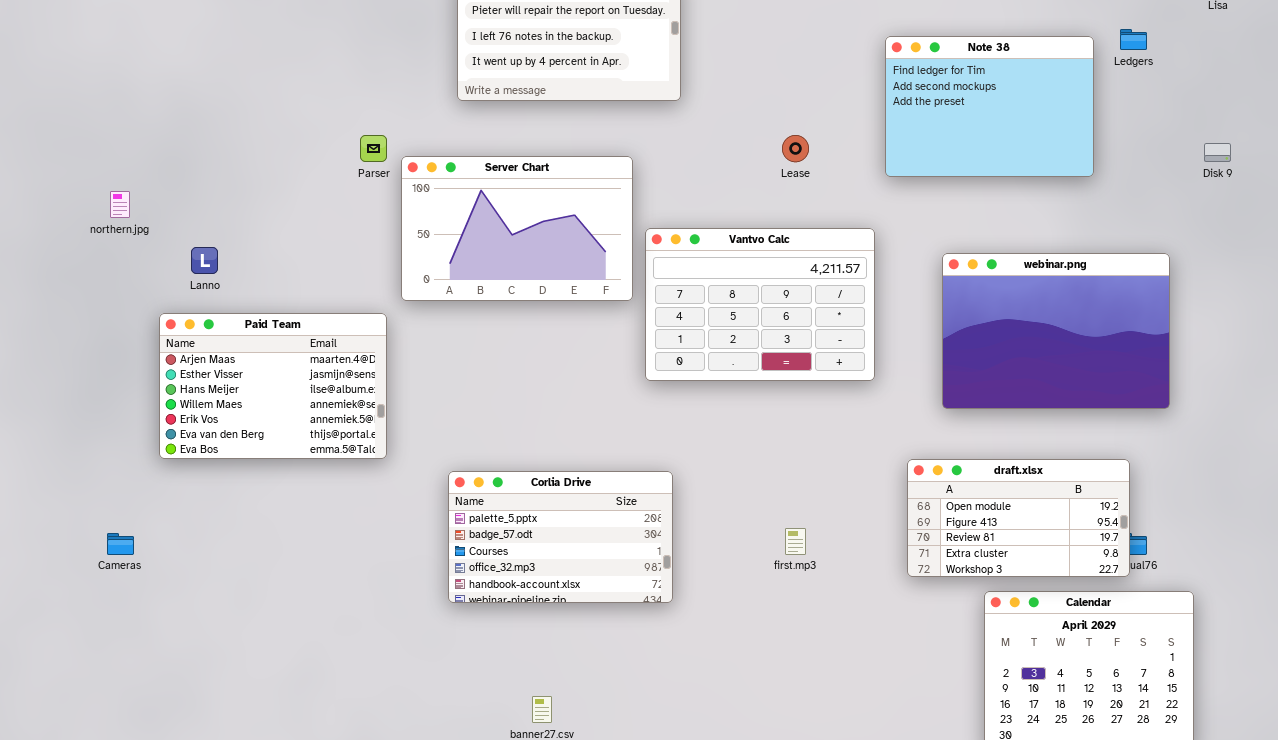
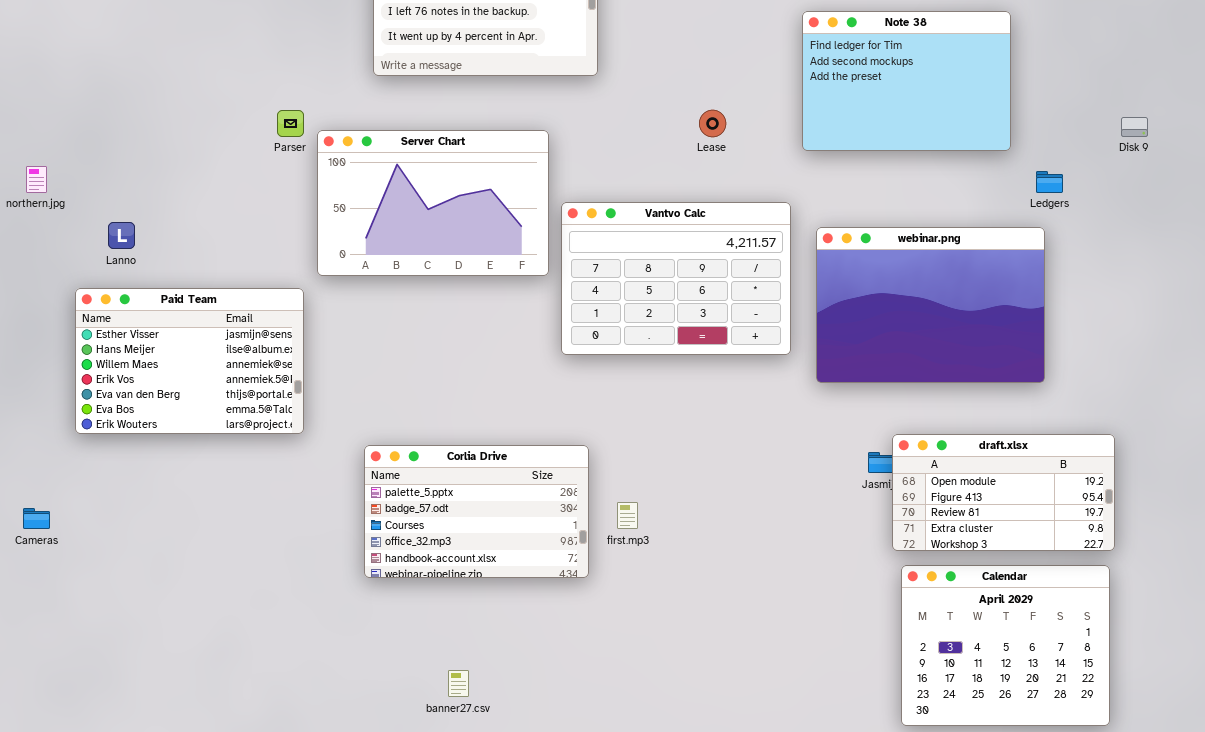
Ledgers: [1120,29,1147,50] -> [1036,171,1063,193], moved
webinar.png: [942,253,1170,409] -> [816,227,1045,383], moved
Paid Team: [159,313,387,459] -> [75,288,304,434], scrolled down 1 row
draft.xlsx: [907,459,1130,577] -> [892,434,1115,551], moved
first.mp3: [785,528,806,555] -> [617,502,638,529], moved

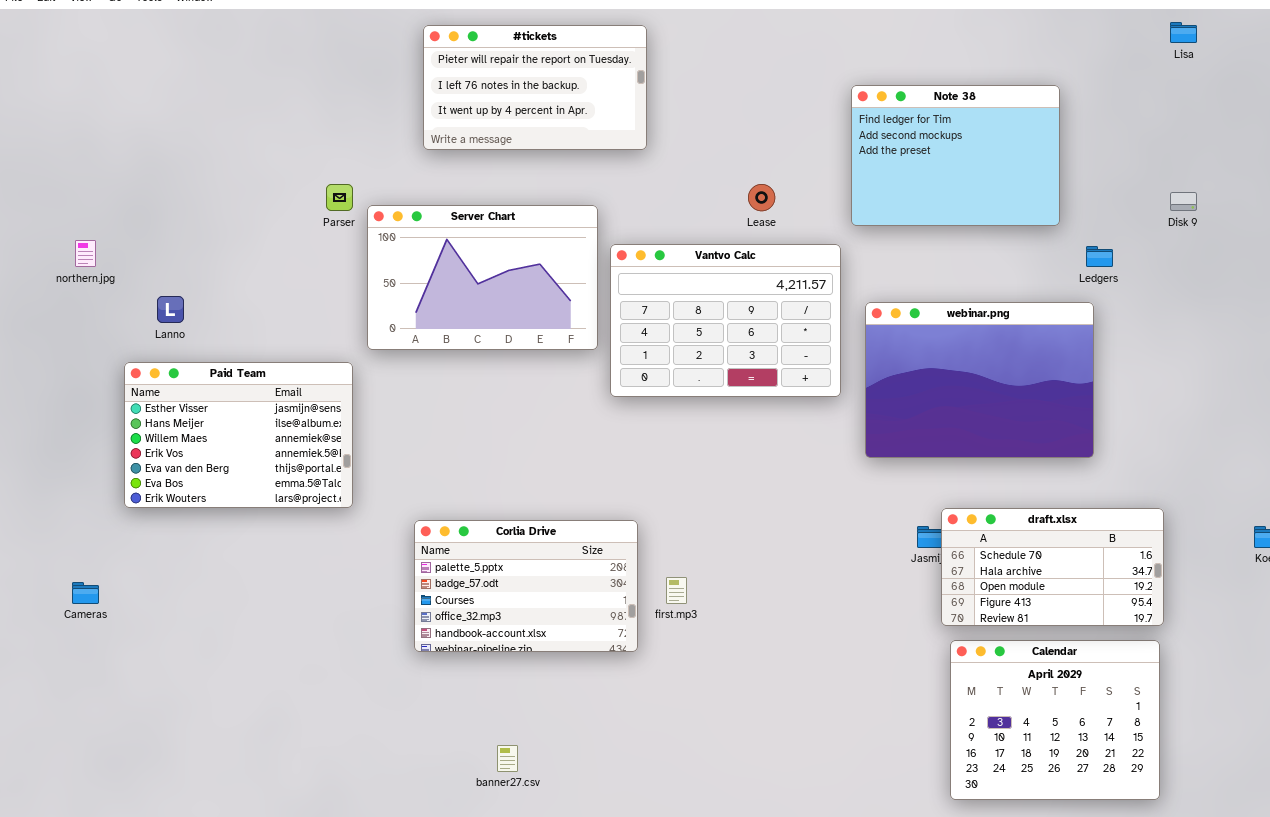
Vantvo Calc: [561,202,791,355] -> [610,244,841,397], moved
draft.xlsx: [892,434,1115,551] -> [941,508,1164,626], scrolled up 2 rows

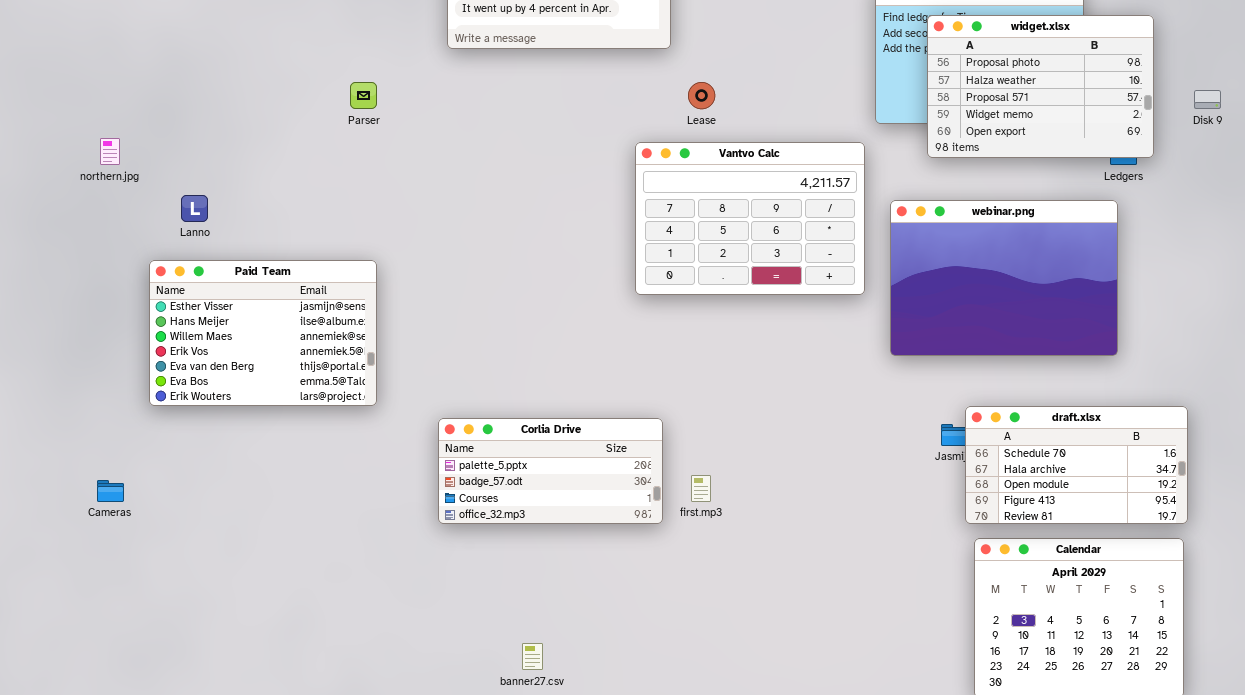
widget.xlsx: none -> [927,15,1154,158], opened
Lease: [748,184,775,211] -> [688,82,715,109], moved
Server Chart: [367,205,598,350] -> none, closed
Corlia Drive: [414,520,638,652] -> [438,418,663,524], resized

